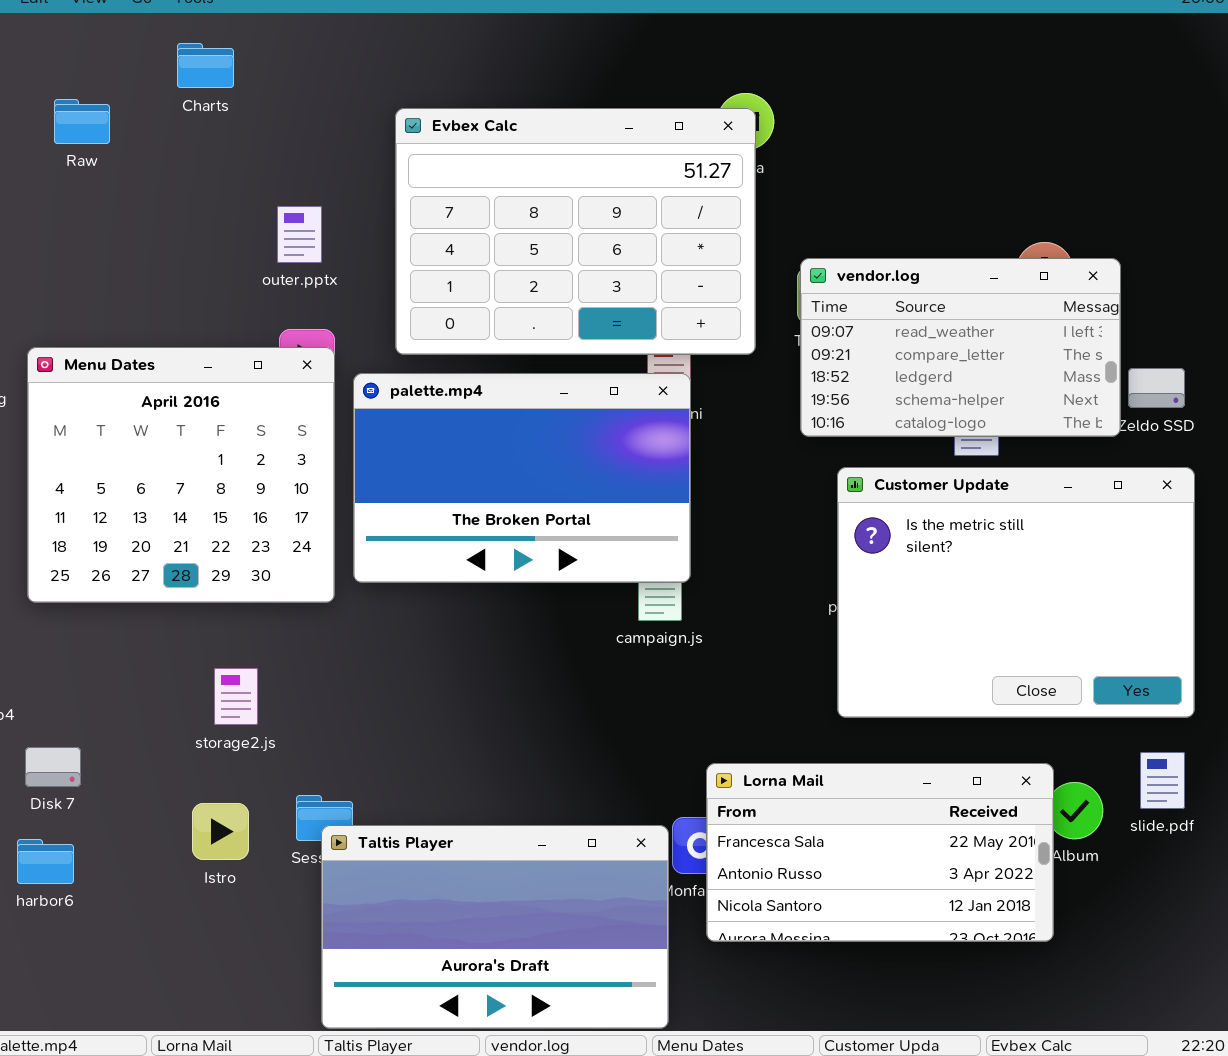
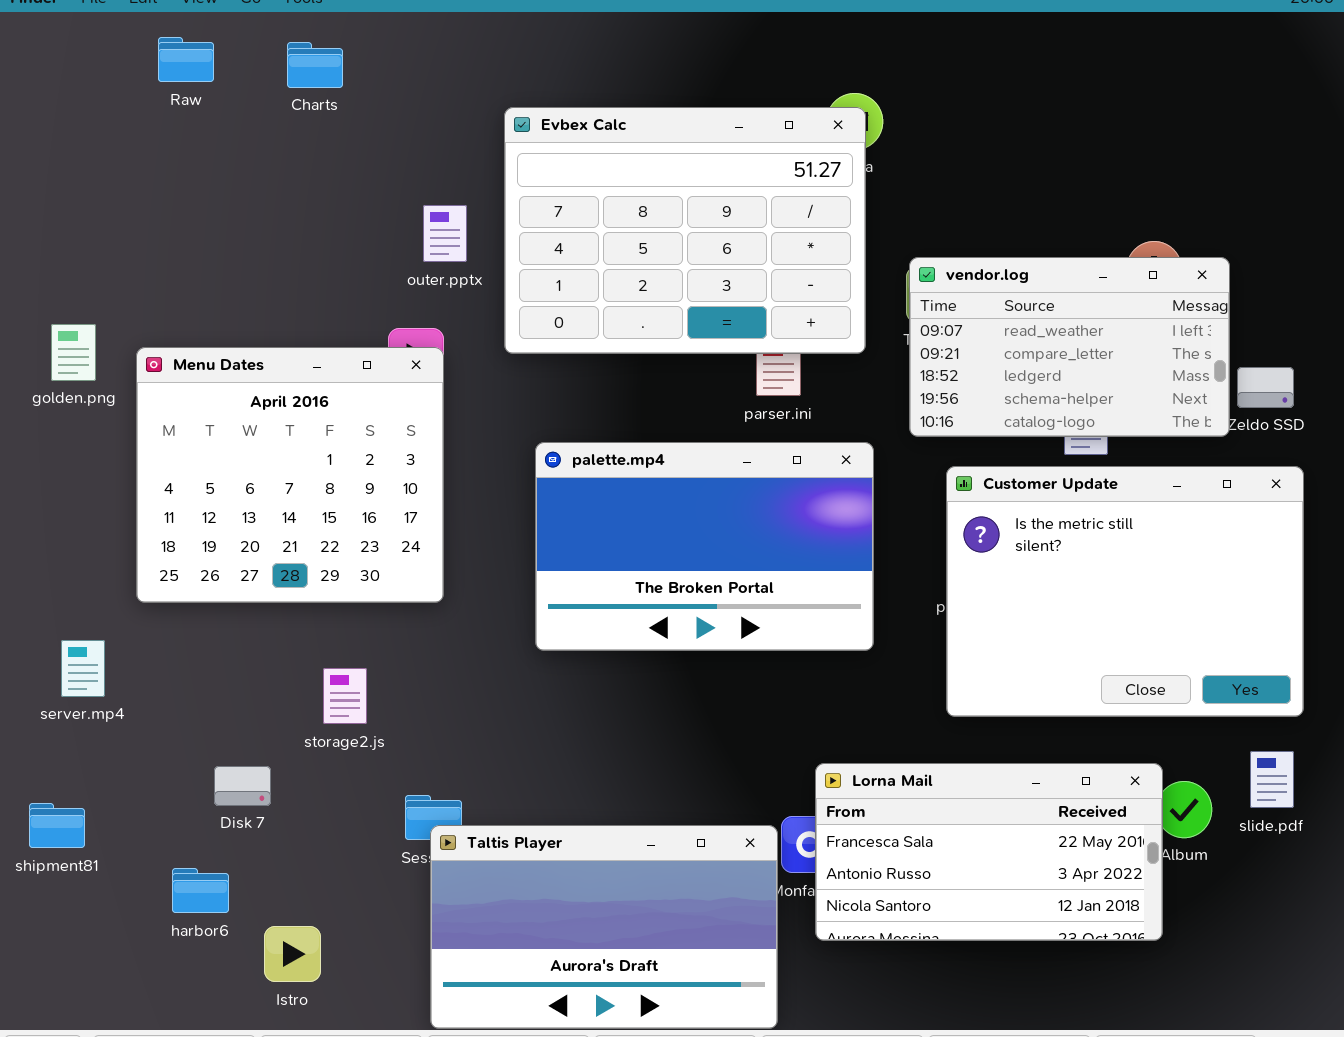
Raw: [54,99,110,144] -> [158,37,214,82], moved
outer.pptx: [277,206,322,263] -> [423,205,467,262], moved
palette.mp4: [353,373,691,583] -> [535,442,874,651], moved
Disk 7: [25,747,81,787] -> [214,766,271,806], moved
Istro: [192,803,249,860] -> [264,926,321,982], moved
harbor6: [17,839,74,884] -> [172,868,229,913], moved

